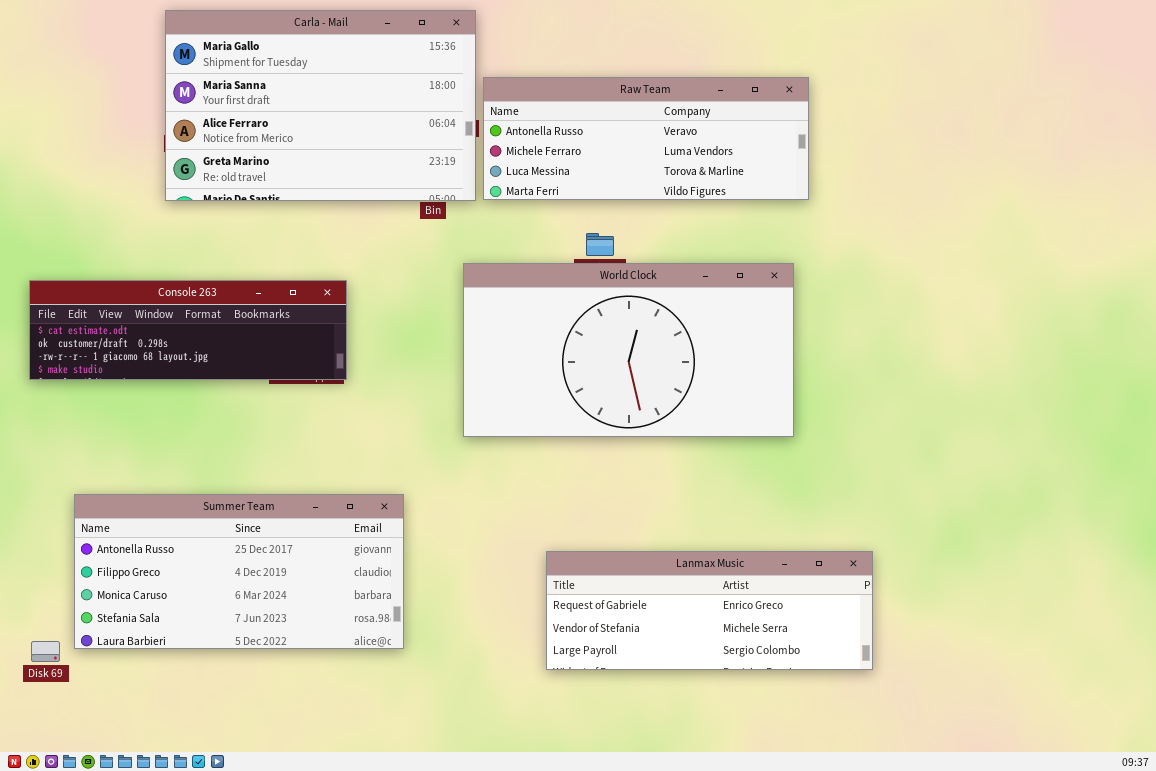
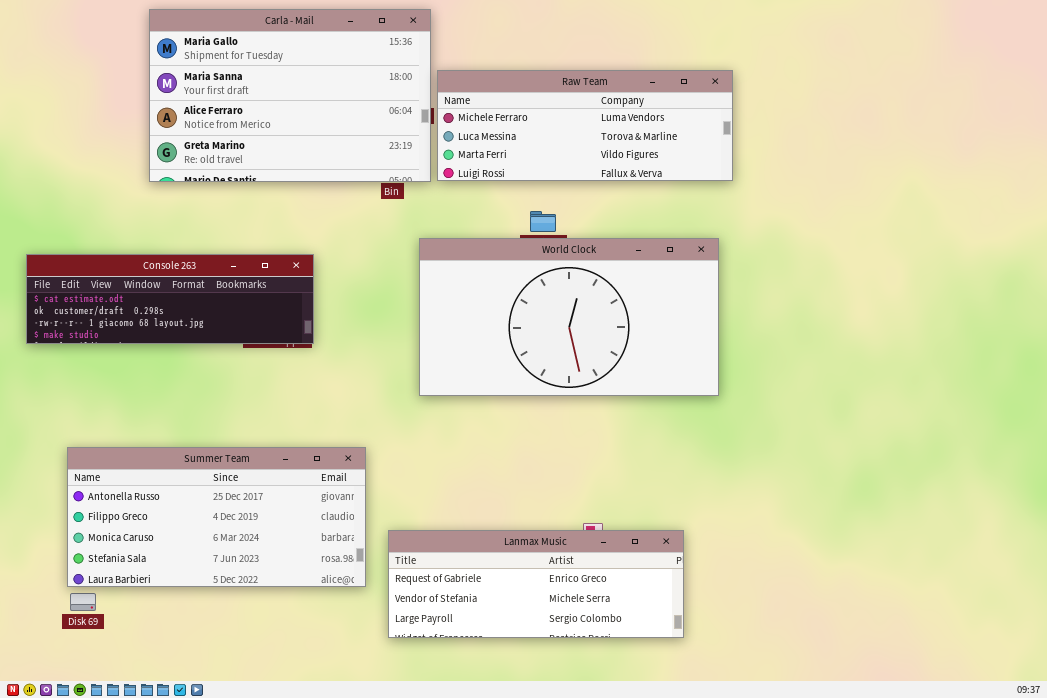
Raw Team: [483,77,809,200] -> [437,70,733,181], scrolled down 1 row
Lanmax Music: [546,551,873,670] -> [388,530,684,638], moved
Disk 69: [31,641,60,662] -> [70,593,96,611], moved

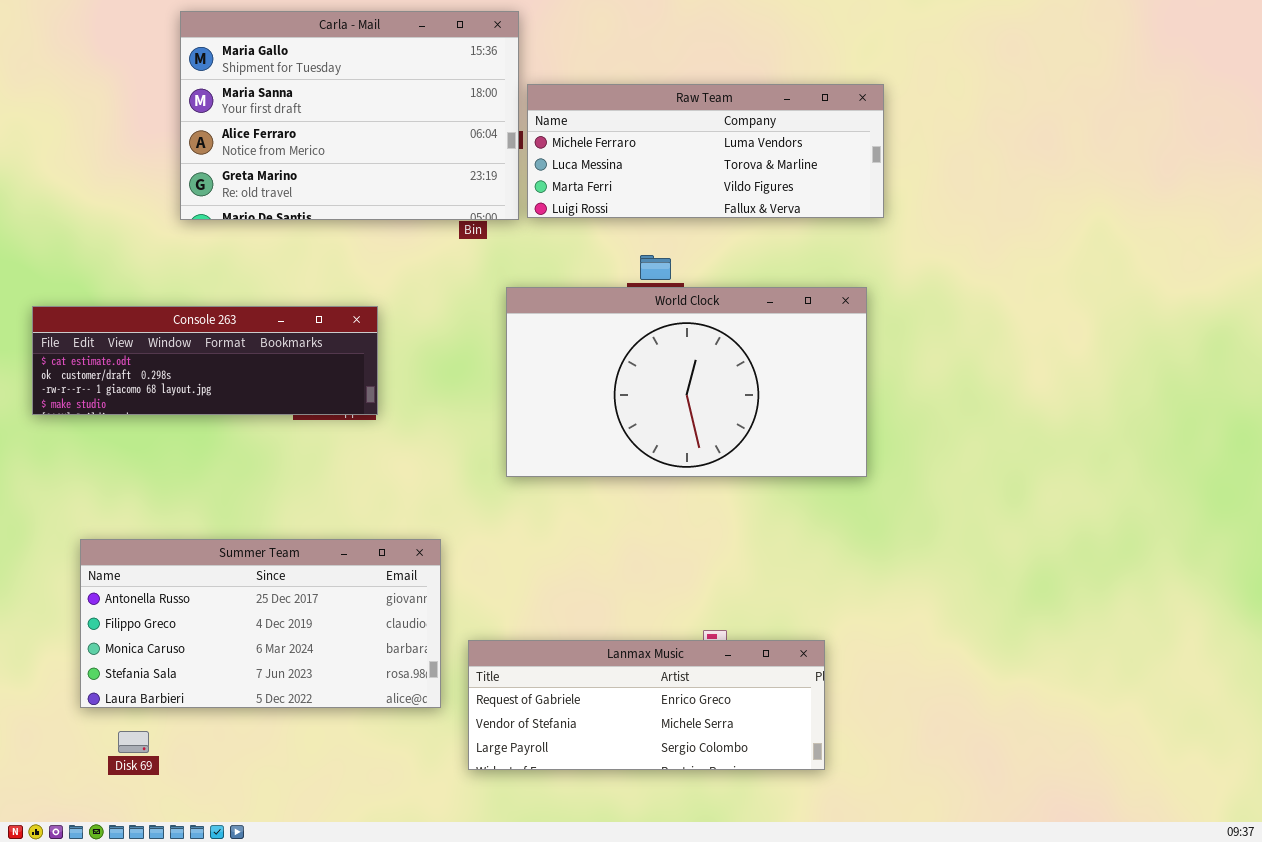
Disk 69: [70,593,96,611] -> [118,731,149,753], moved

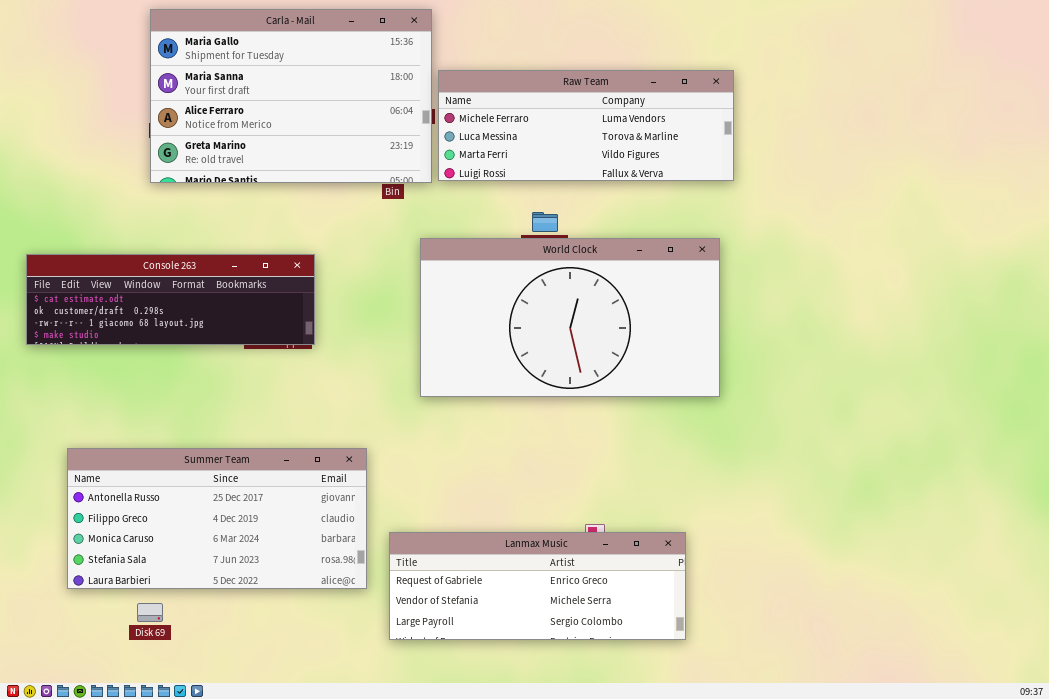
Disk 69: [118,731,149,753] -> [137,603,163,622], moved

